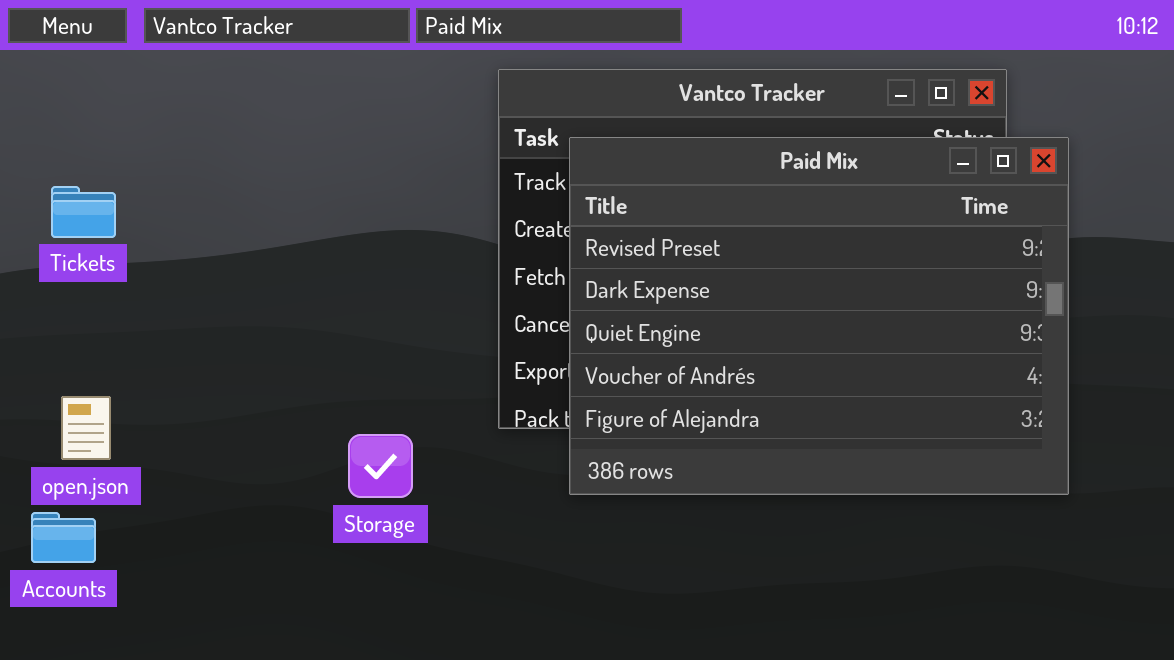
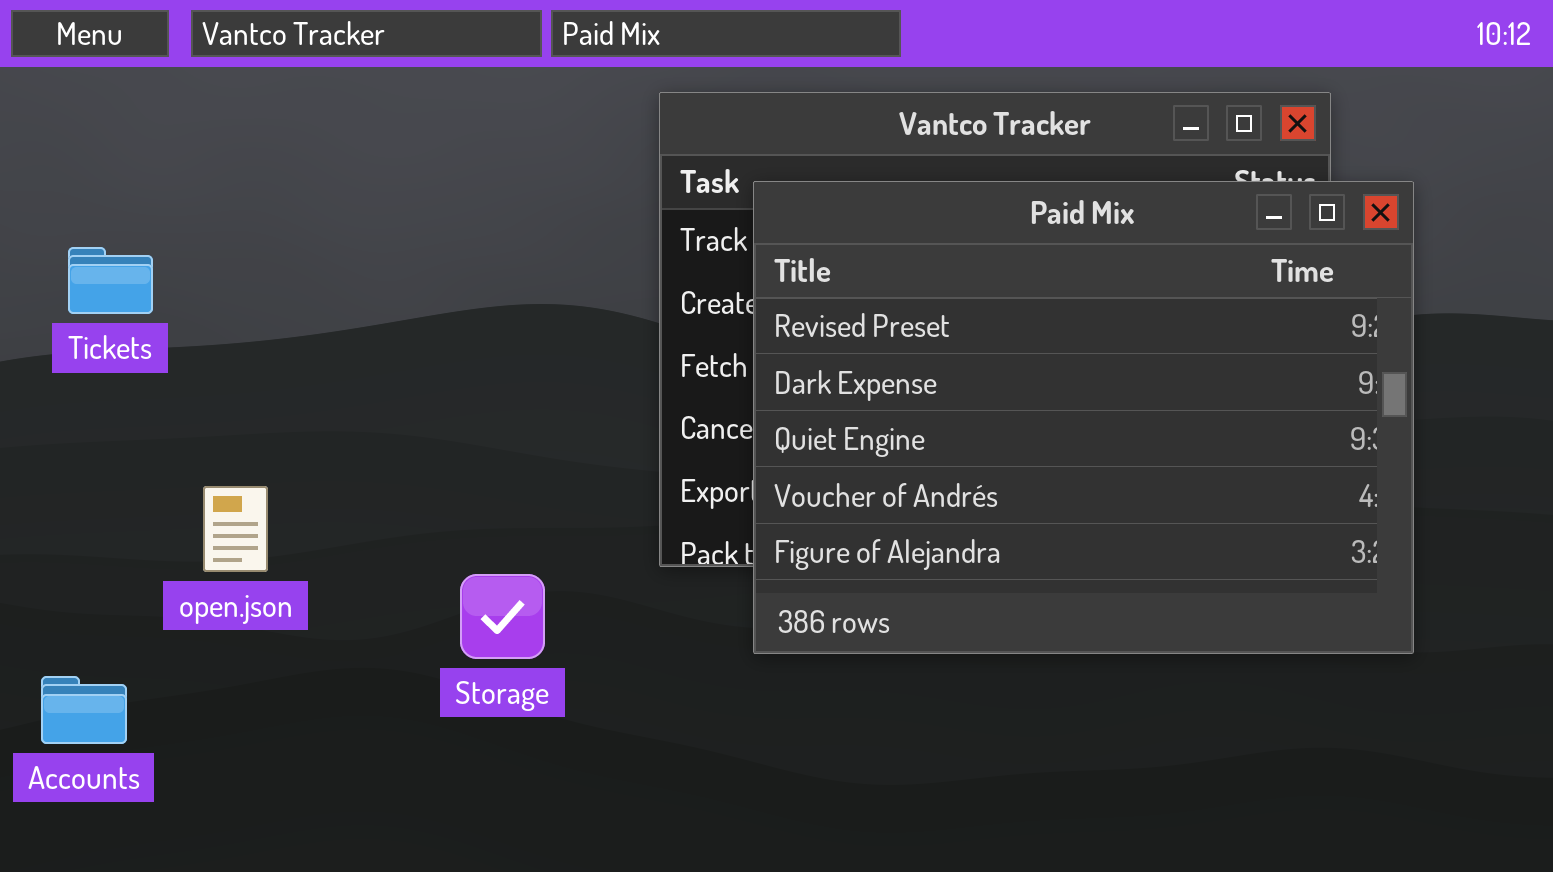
open.json: [61,396,111,460] -> [203,486,268,572], moved

